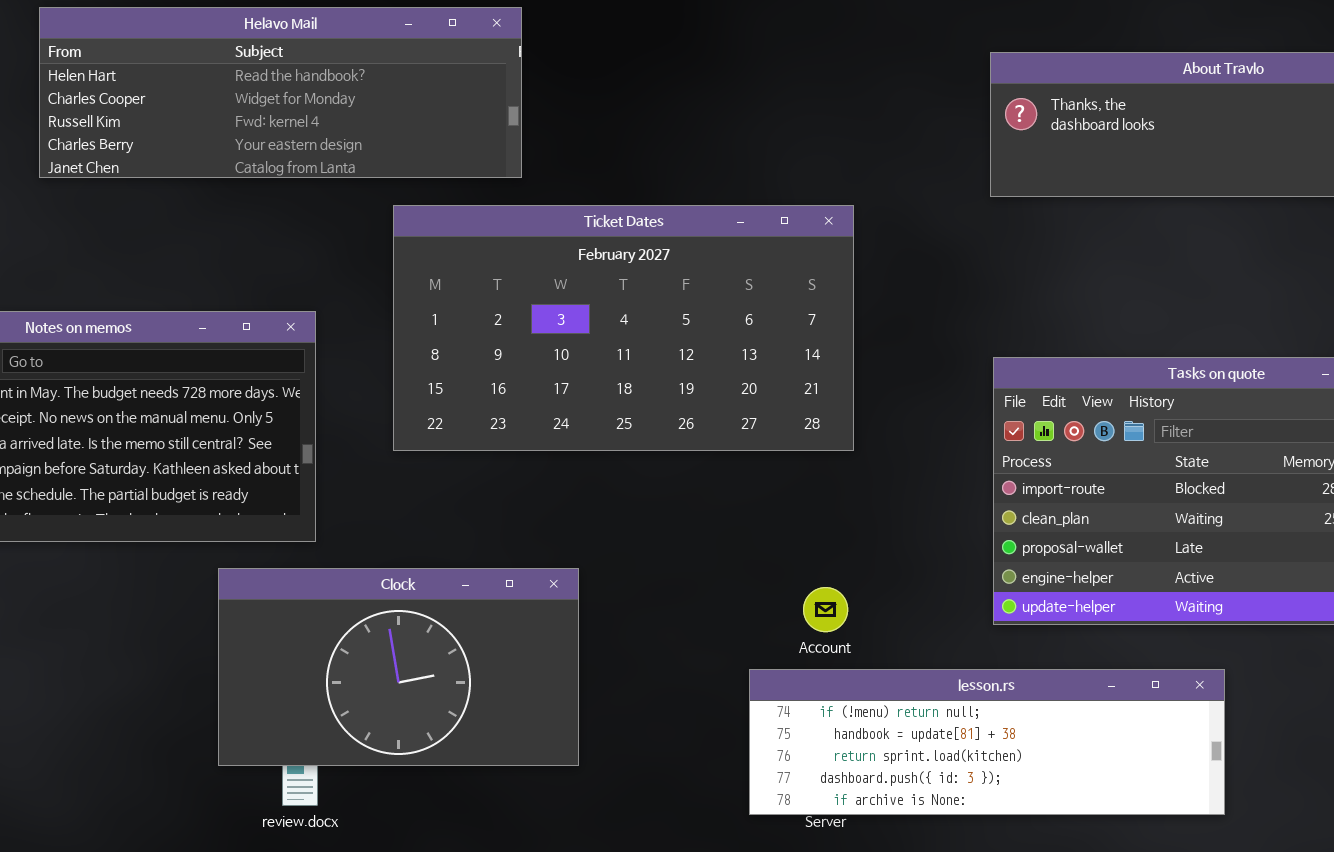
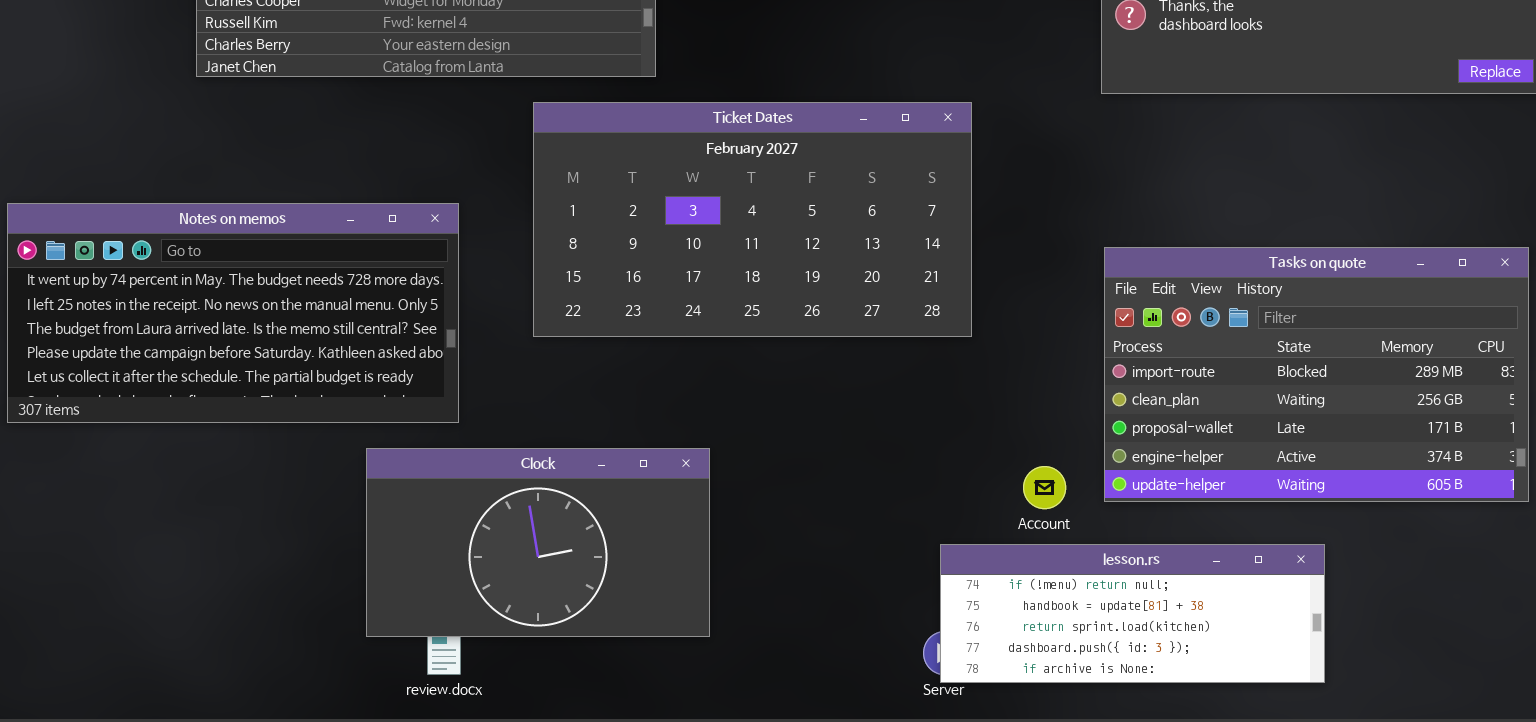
Account: [803,587,848,632] -> [1023,466,1066,509], moved
lesson.rs: [749,669,1225,815] -> [940,544,1325,683], resized

